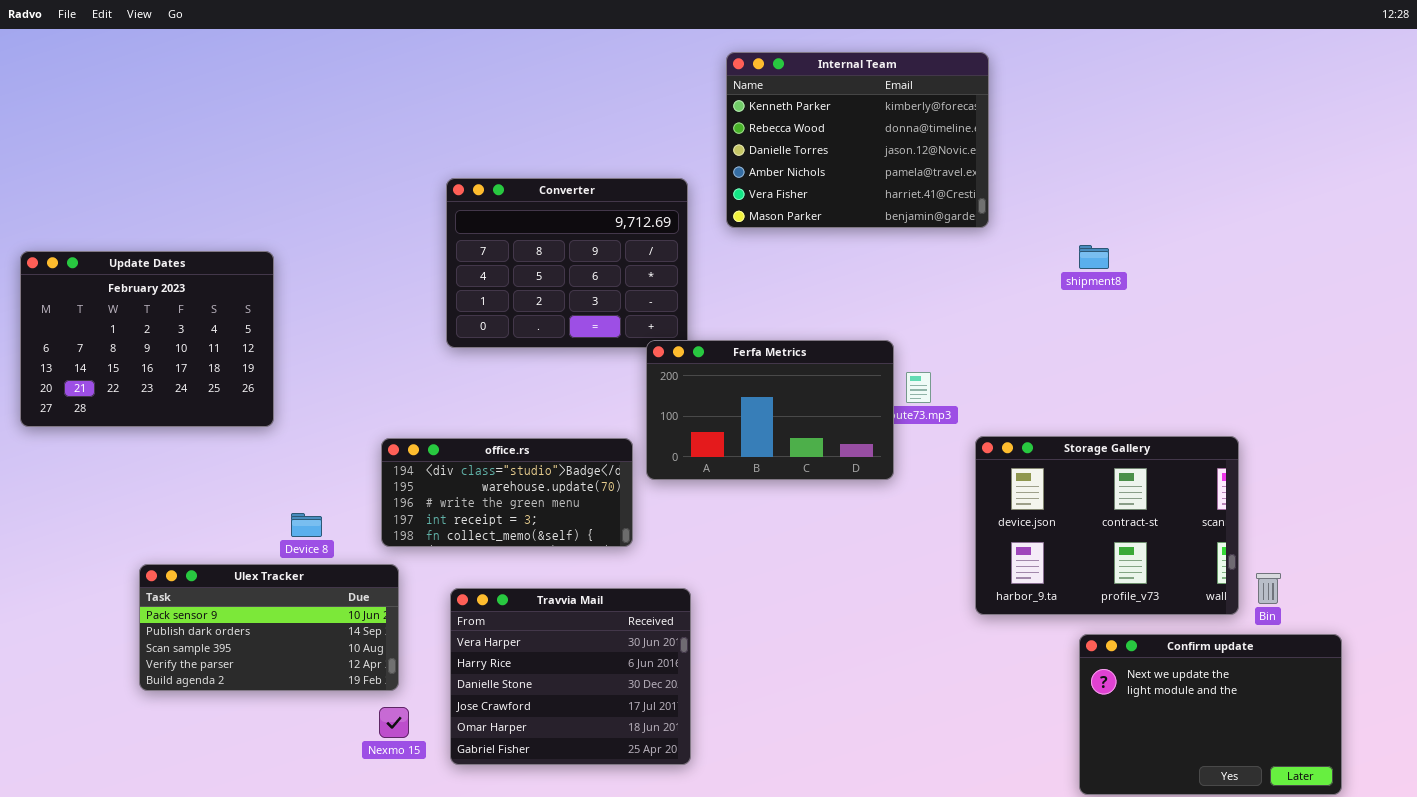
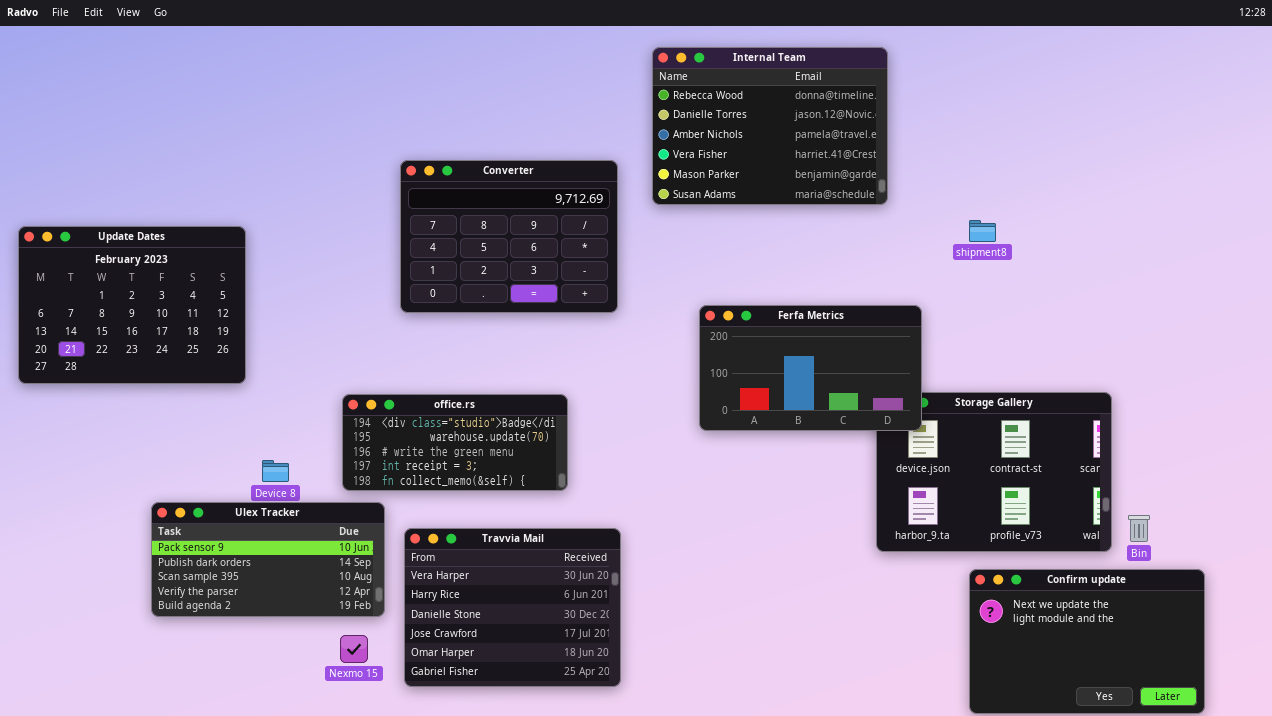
Internal Team: [726,52,989,228] -> [652,47,888,205], scrolled down 1 row
Ferfa Metrics: [646,340,894,480] -> [699,305,922,431], moved
Ulex Tracker: [139,564,399,691] -> [151,502,385,617], moved

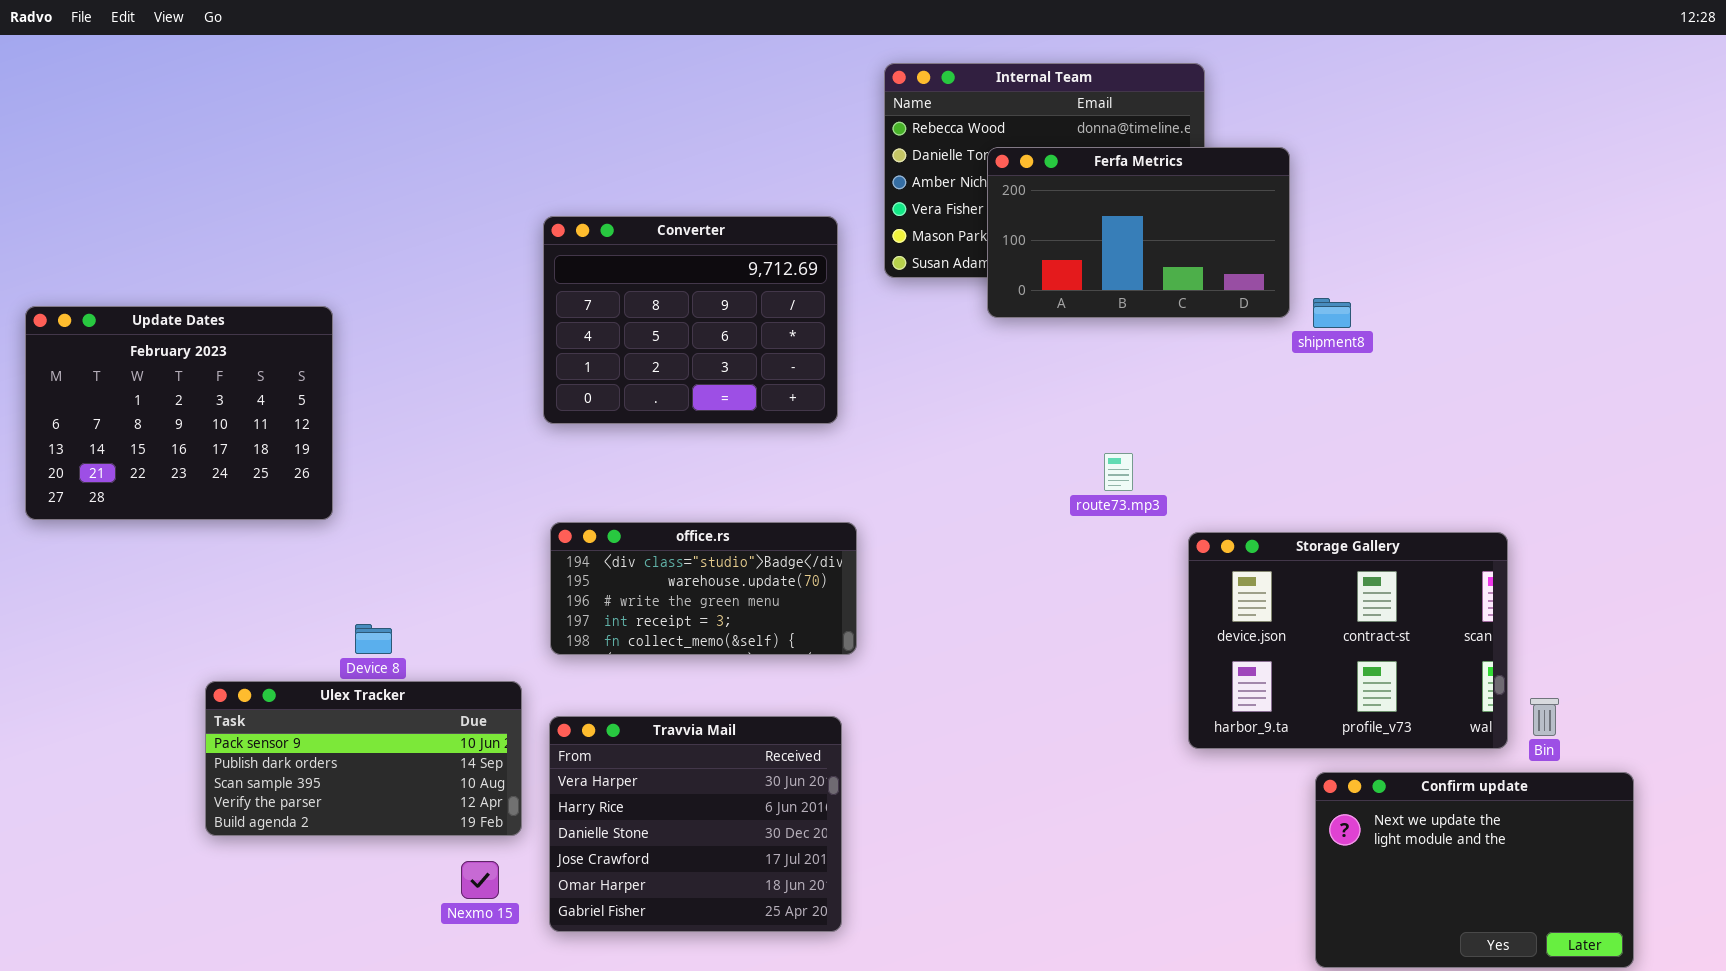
Ferfa Metrics: [699,305,922,431] -> [987,147,1290,318], moved
office.rs: [342,394,568,491] -> [550,522,857,655], moved

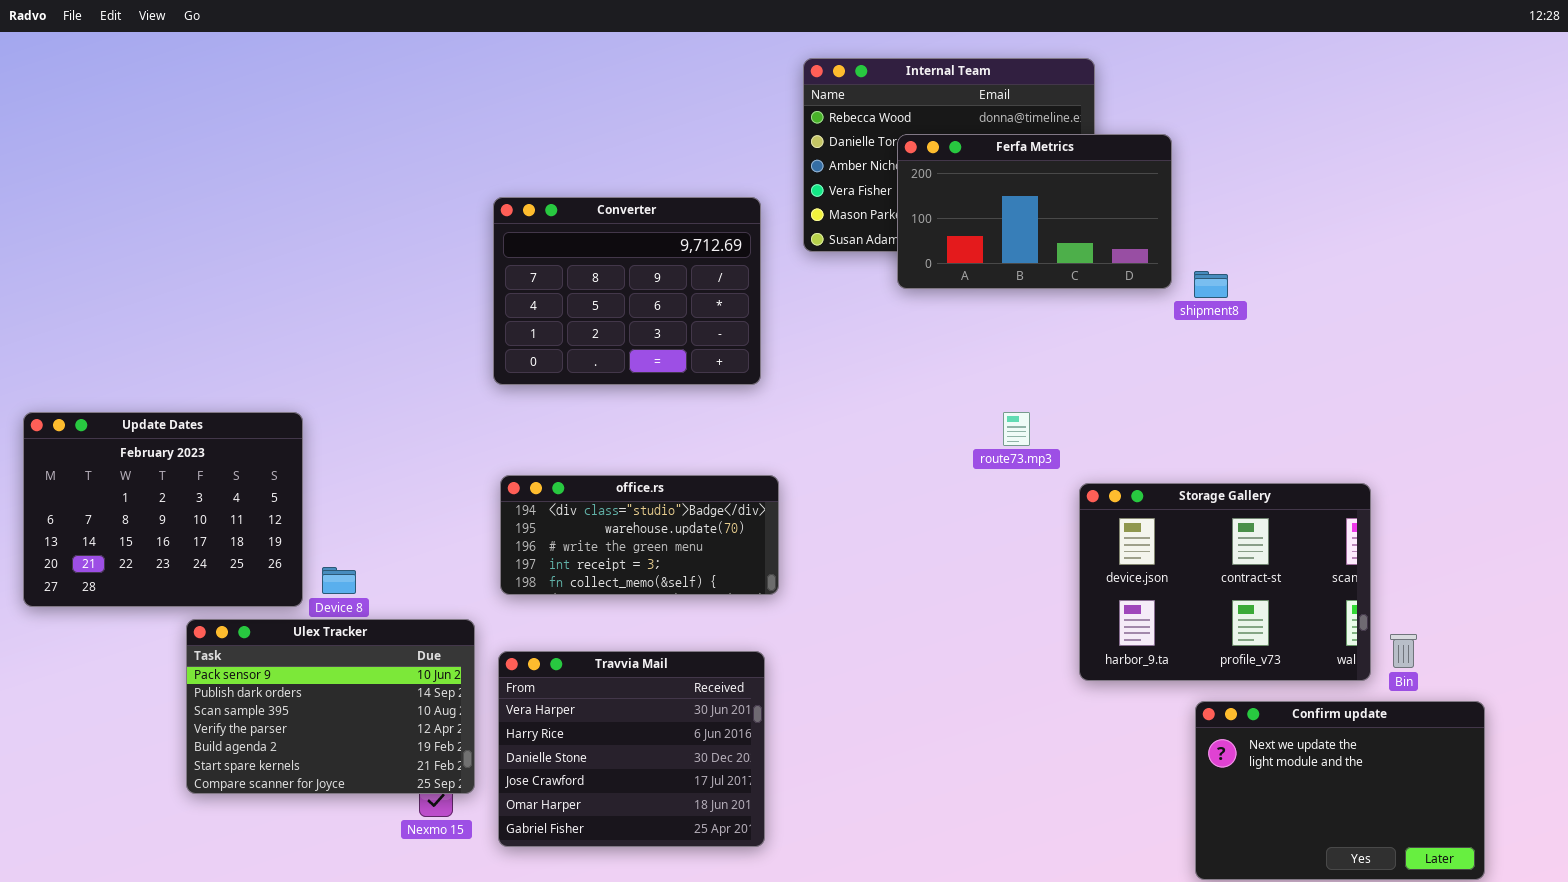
Update Dates: [25,306,333,520] -> [23,412,303,607], moved
Ulex Tracker: [205,681,522,836] -> [186,619,475,794], resized

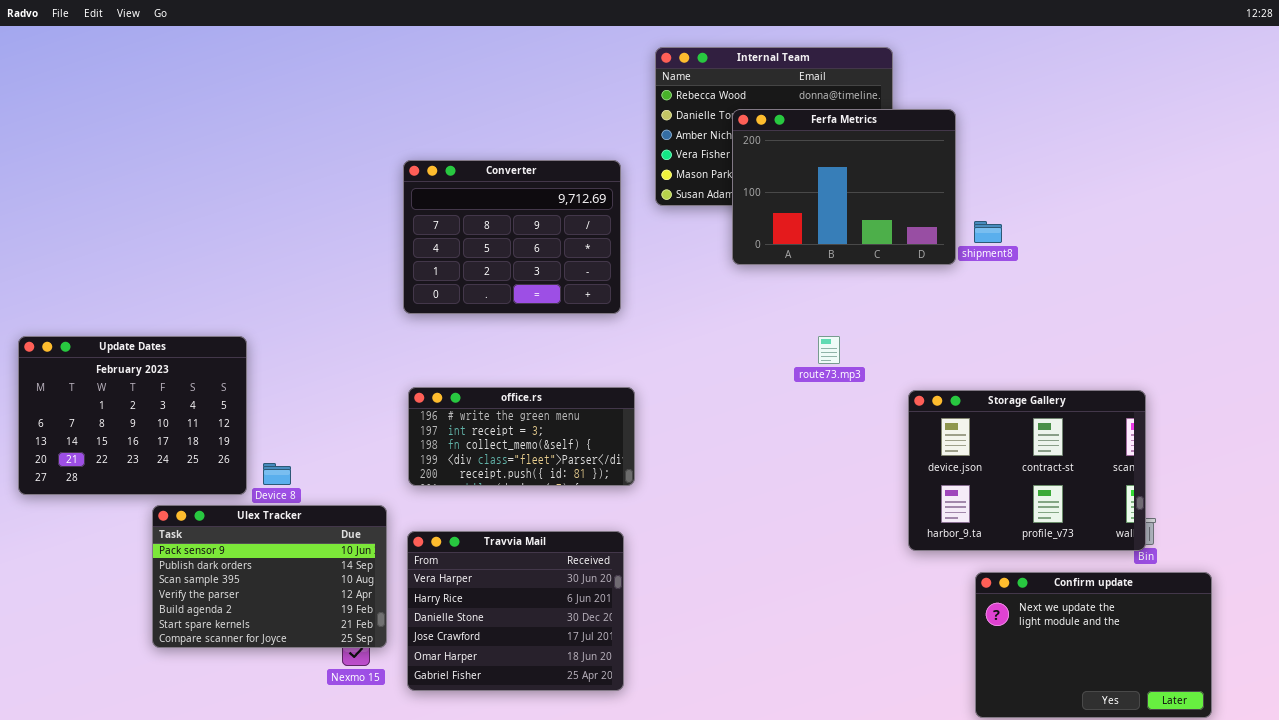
Ferfa Metrics: [897,134,1172,289] -> [732,109,956,265], resized
office.rs: [500,475,779,595] -> [408,387,635,486], scrolled down 2 rows
Storage Gallery: [1079,483,1371,681] -> [908,390,1146,551], moved

